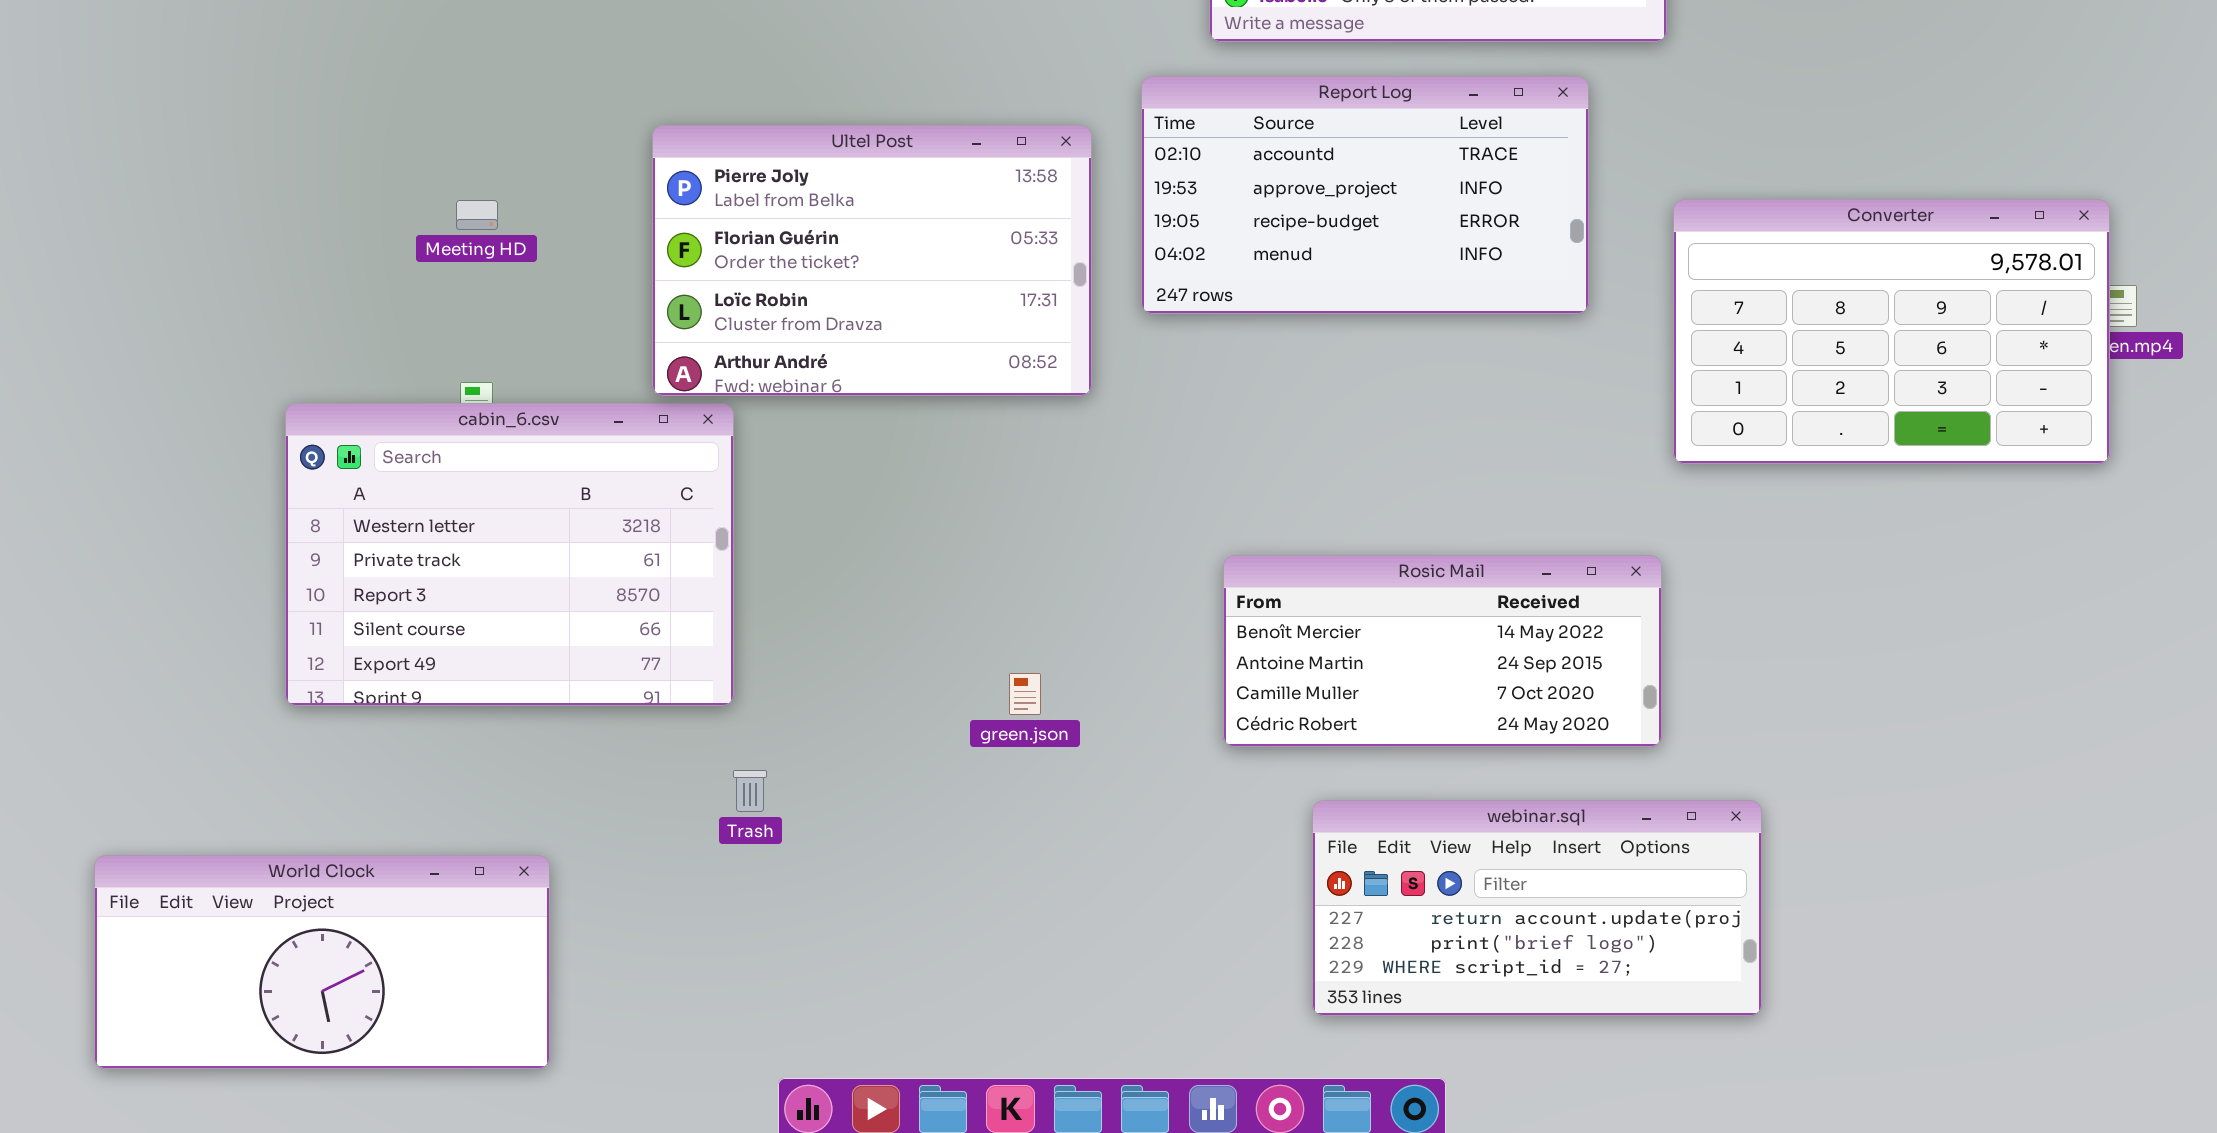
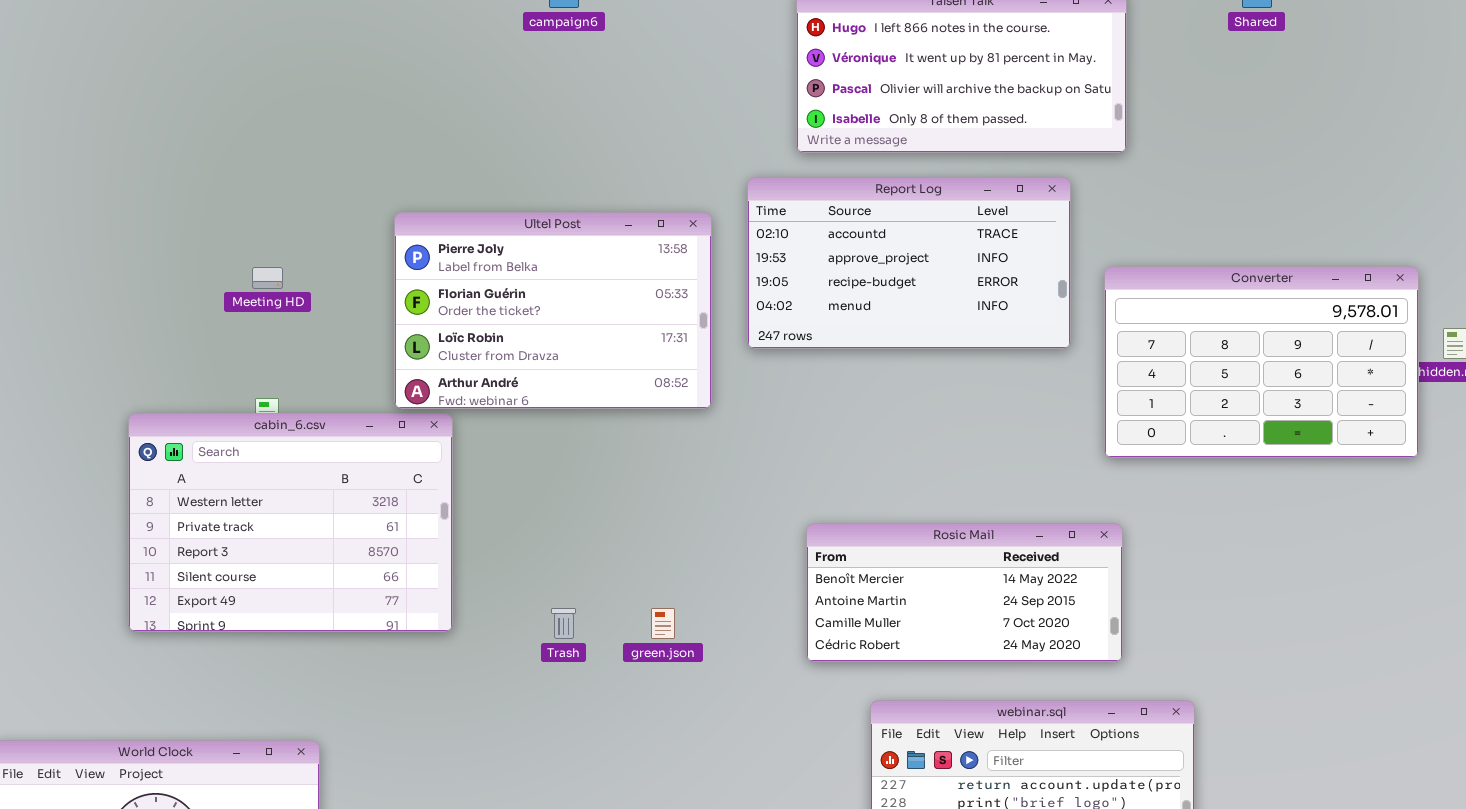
Converter: [1673,199,2110,464] -> [1104,266,1419,458], moved
Trash: [733,770,767,812] -> [551,608,576,639], moved

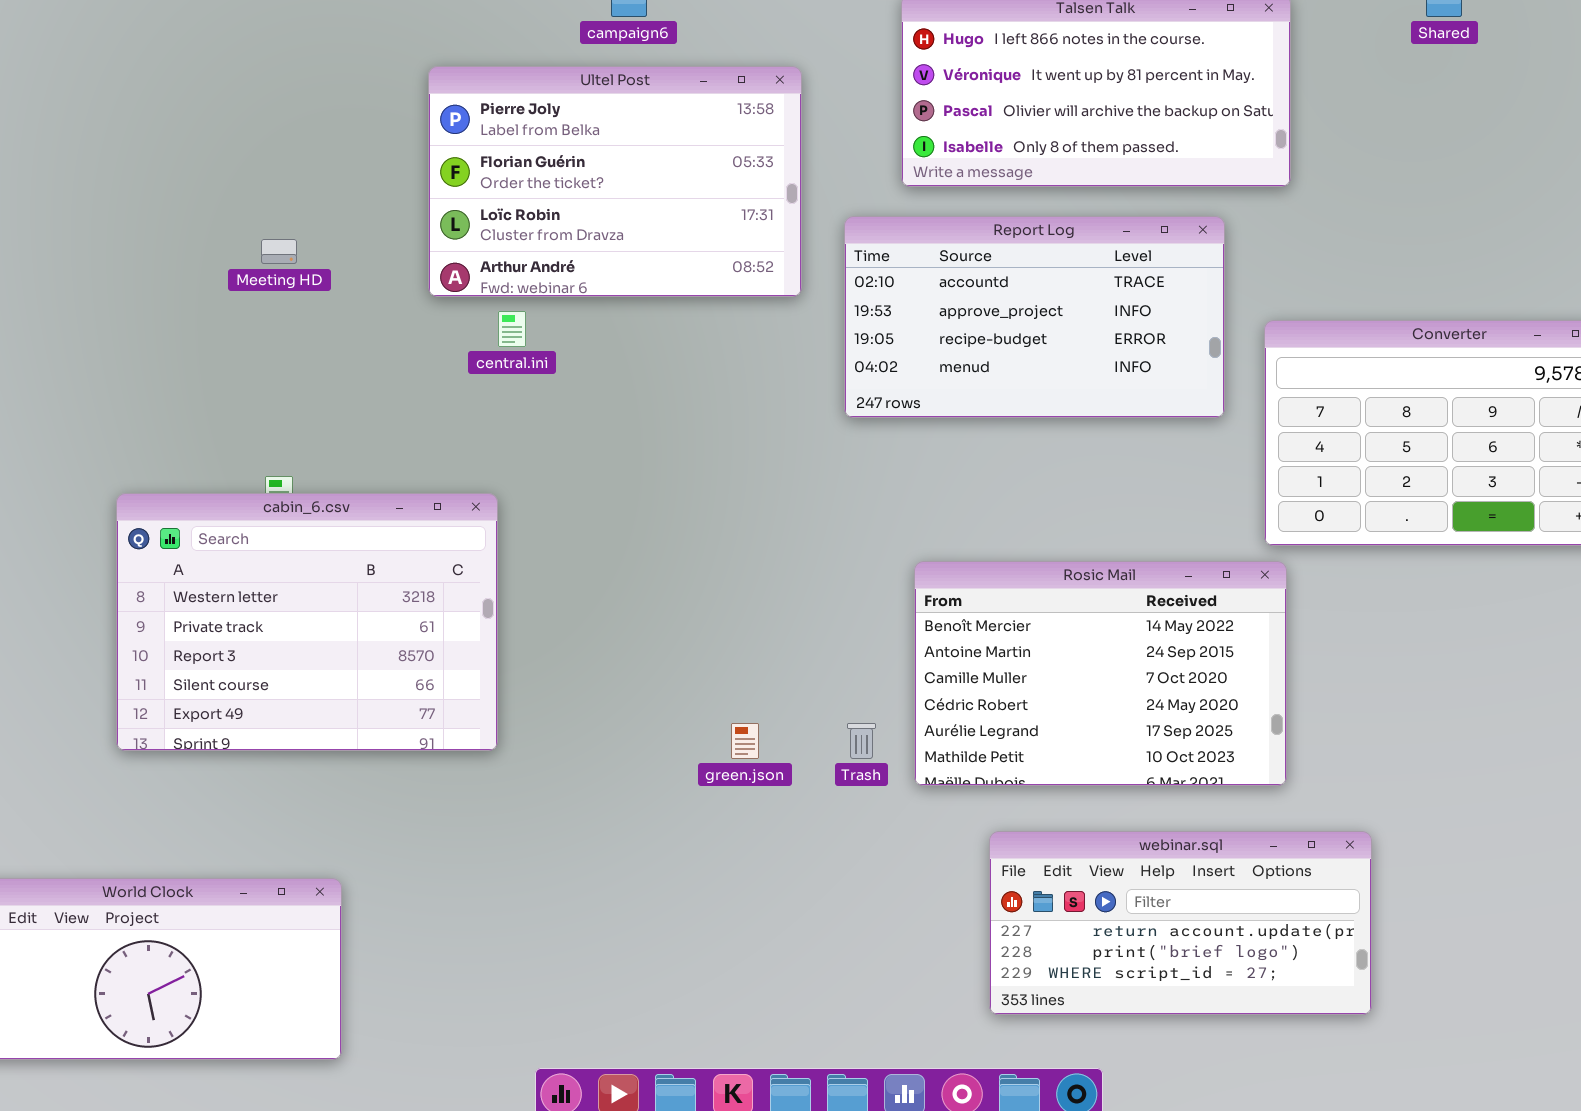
Ultel Post: [394,212,712,409] -> [428,66,802,297], moved
Meeting HD: [252,267,283,289] -> [261,239,297,264], moved
Rosic Mail: [806,523,1123,662] -> [914,561,1287,786], resized
Trash: [551,608,576,639] -> [847,723,876,759], moved

